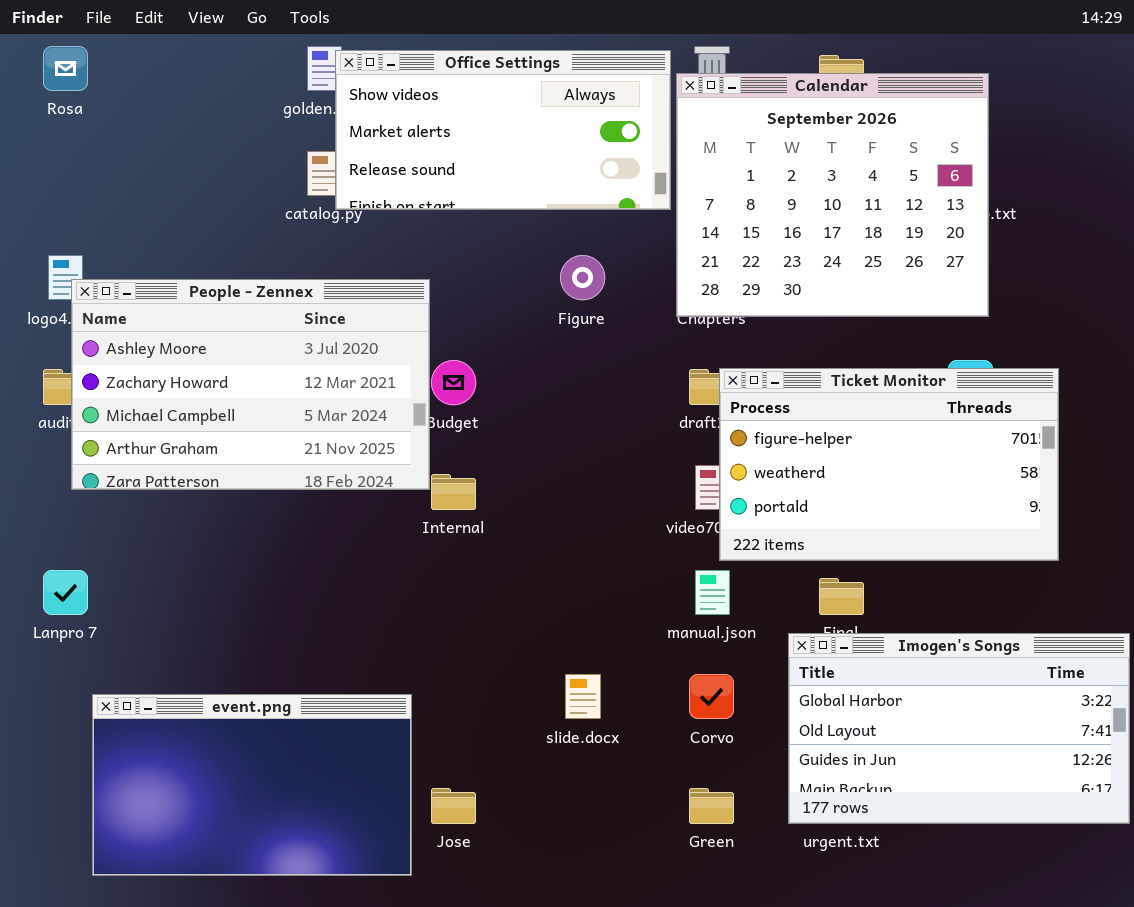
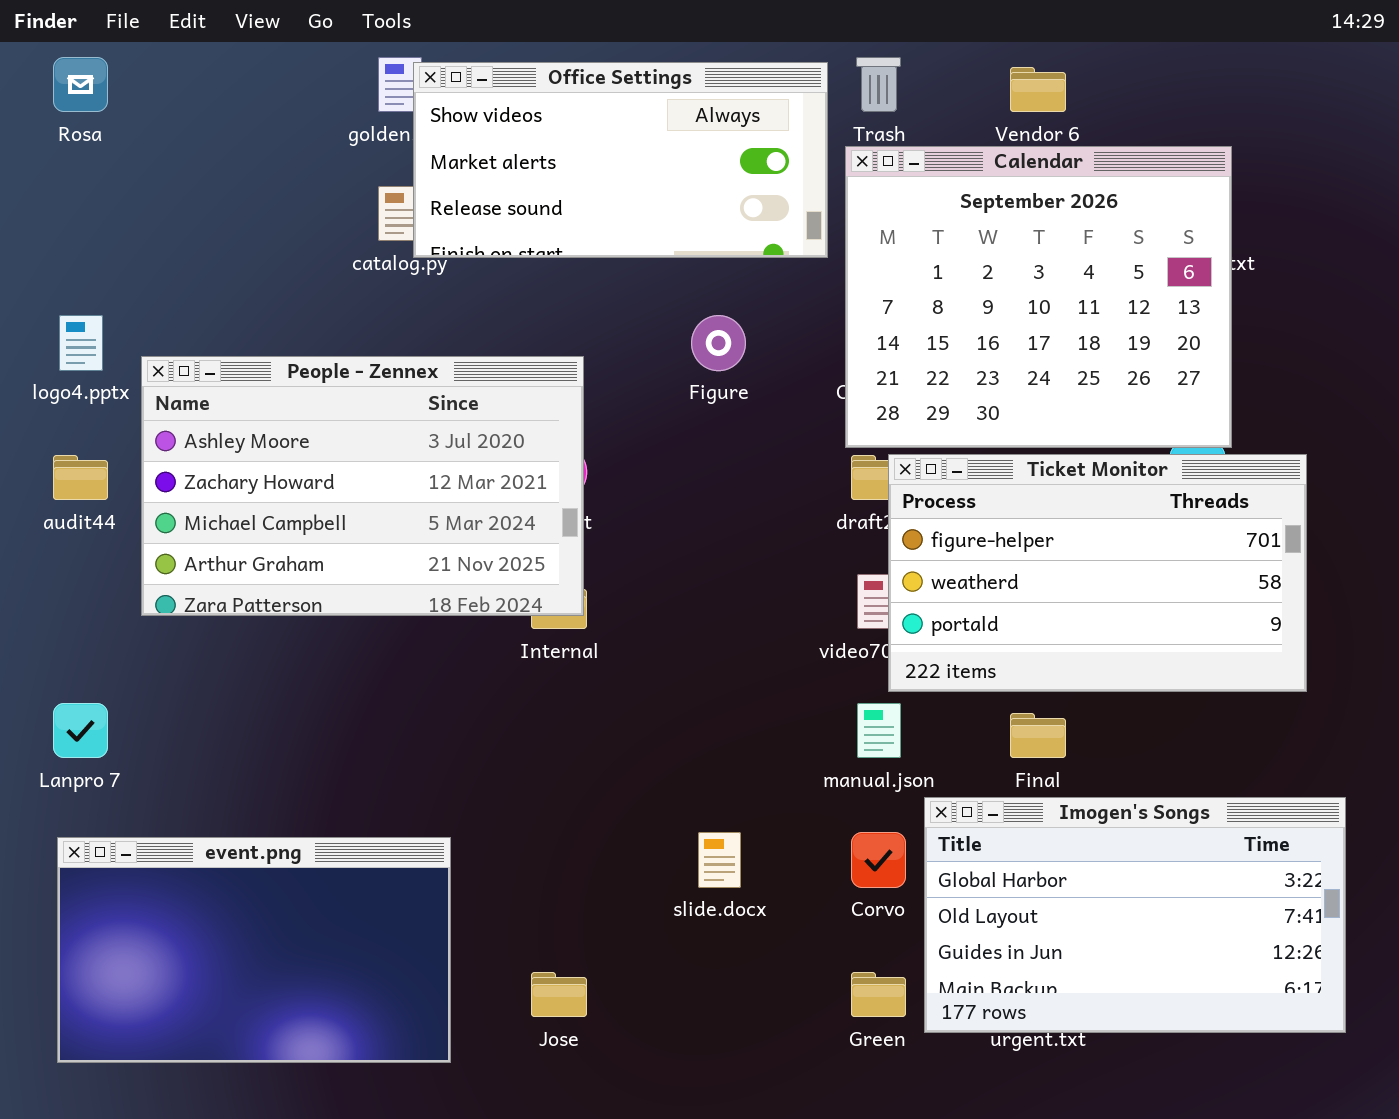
Calendar: [676,73,989,317] -> [845,146,1232,448], moved
People - Zennex: [71,279,430,490] -> [141,356,584,616], moved
Imogen's Songs: [788,633,1130,824] -> [924,797,1346,1033], moved
event.png: [92,694,412,876] -> [57,837,451,1063], moved

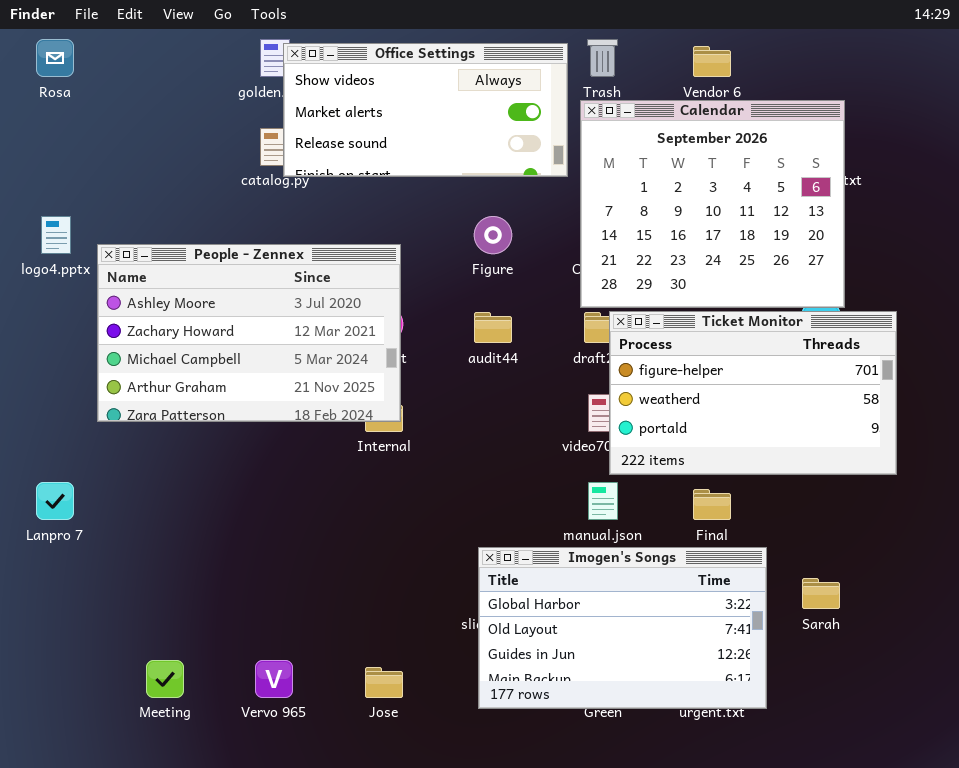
audit44: [53,455,108,500] -> [474,312,512,343], moved
Imogen's Songs: [924,797,1346,1033] -> [478,547,767,709], moved
event.png: [57,837,451,1063] -> none, closed

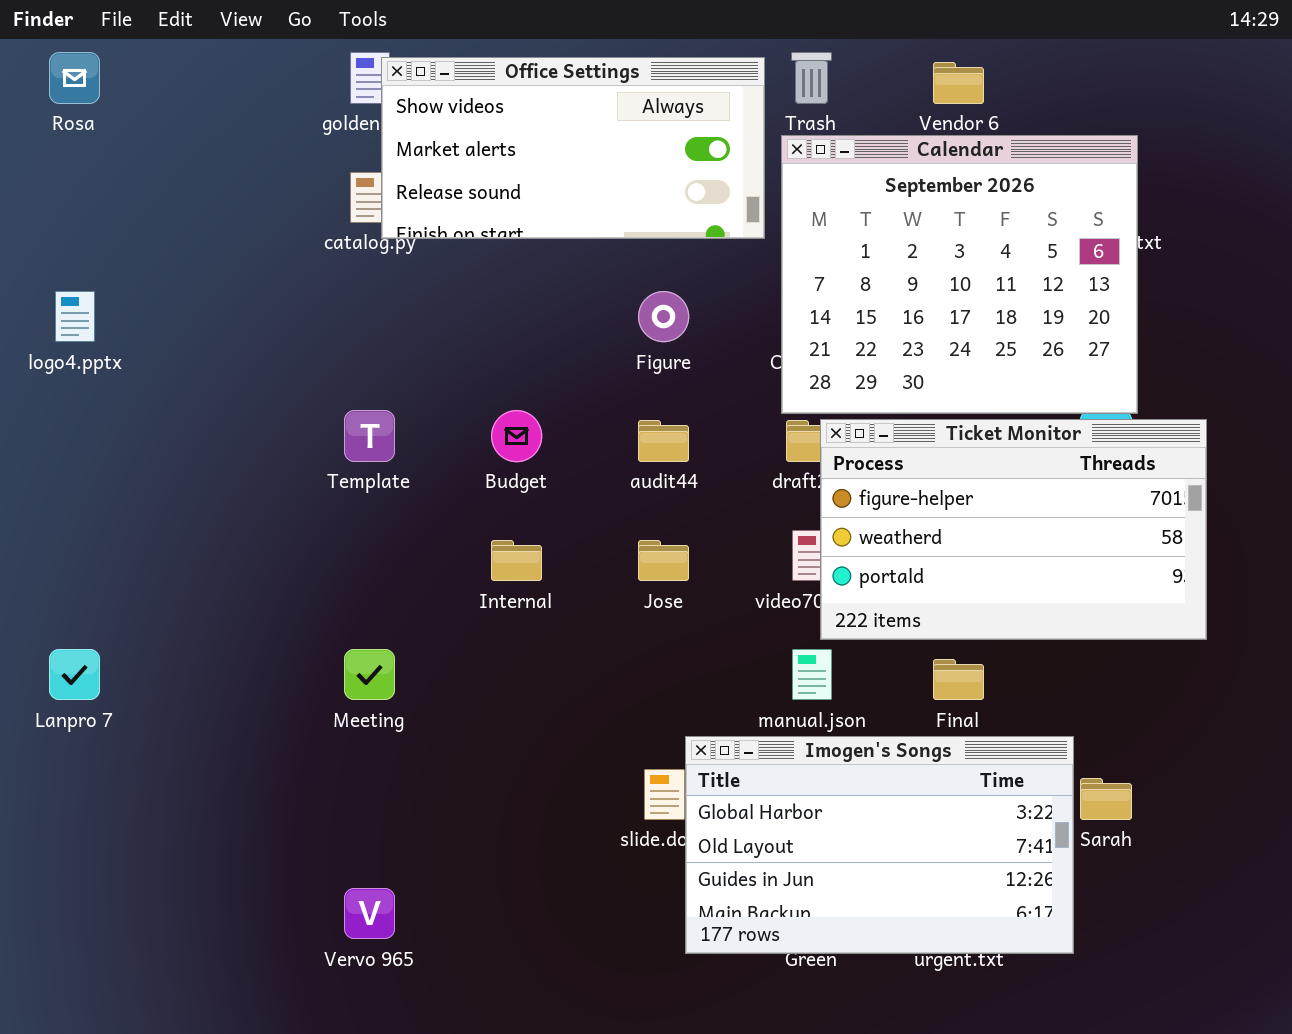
People - Zennex: [97,244,401,422] -> none, closed
Imogen's Songs: [478,547,767,709] -> [685,736,1074,954], moved
Meeting: [146,660,184,698] -> [344,649,395,700], moved
Jose: [365,667,403,698] -> [638,540,689,581], moved

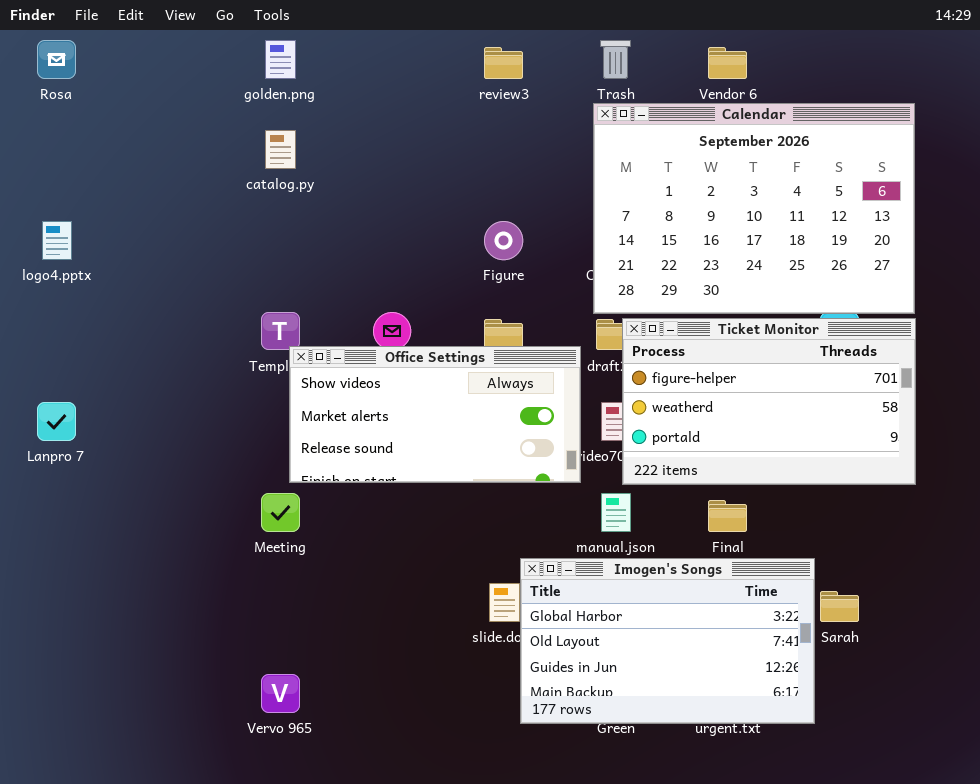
Office Settings: [381,57,765,239] -> [289,346,581,483], moved
Calendar: [781,135,1138,414] -> [593,103,915,314], resized
Lanpro 7: [49,649,100,700] -> [37,402,76,441], moved

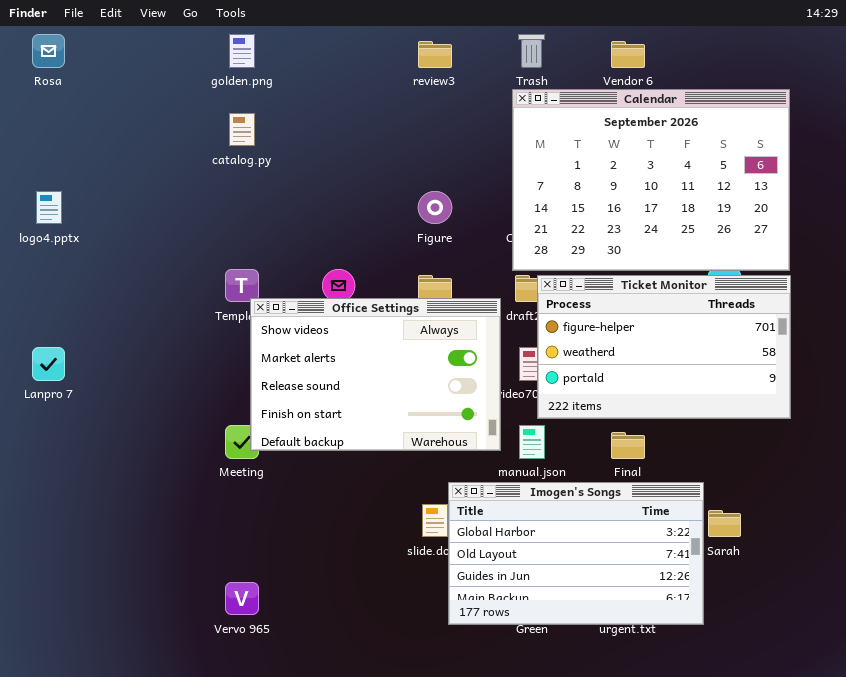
Office Settings: [289,346,581,483] -> [250,298,501,451], resized

